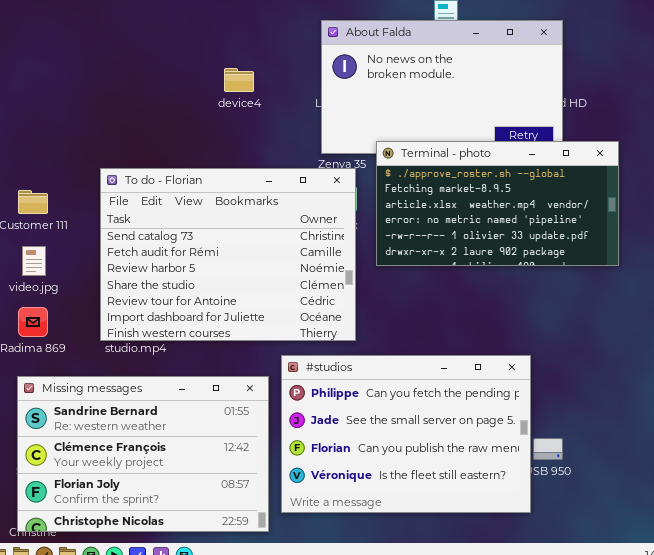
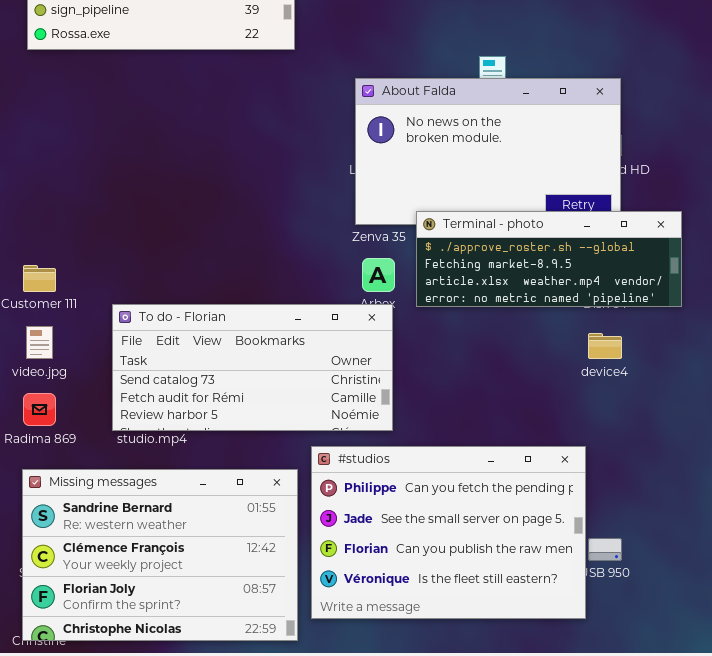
device4: [224,68,254,92] -> [588,333,622,359], moved
Terminal - photo: [376,141,619,266] -> [416,211,682,307], resized
To do - Florian: [100,168,356,341] -> [112,304,393,431], resized

